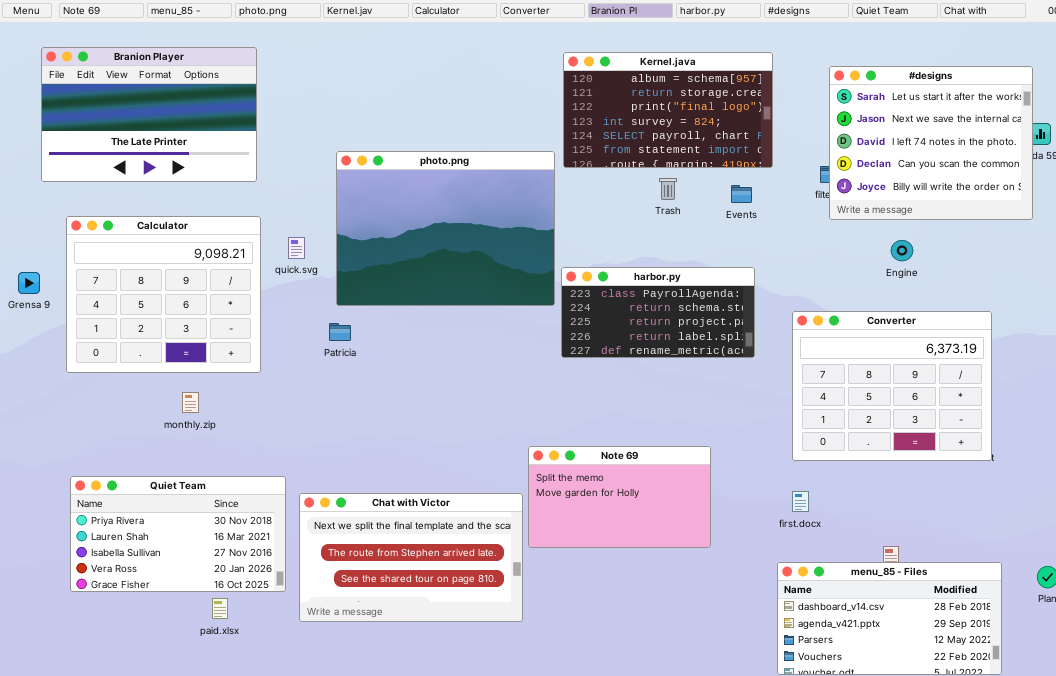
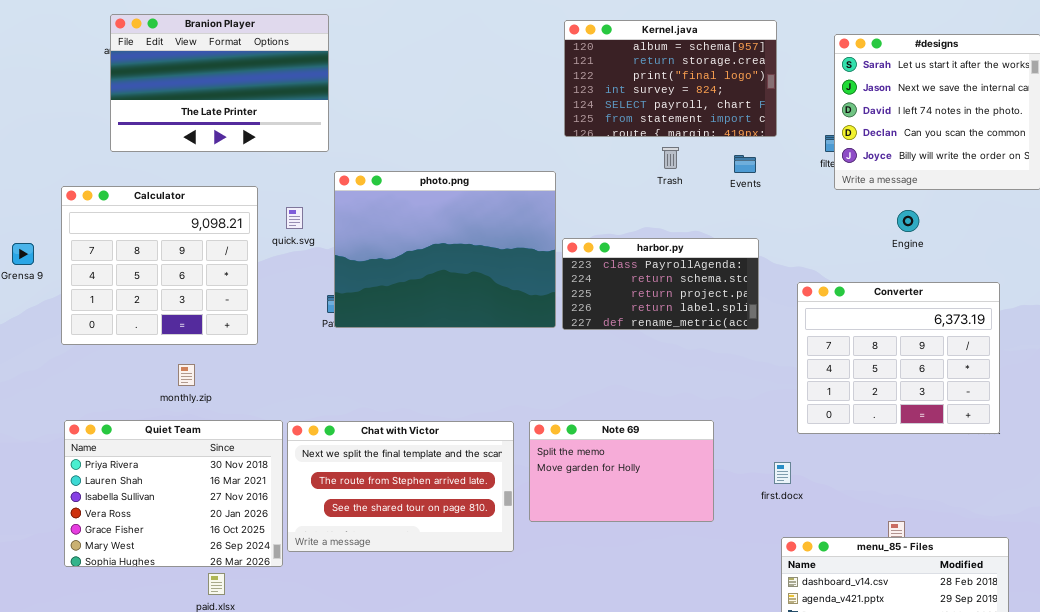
Branion Player: [41,47,257,182] -> [110,14,329,152], moved
photo.png: [336,151,555,306] -> [334,171,556,328], moved
Quiet Team: [70,476,286,592] -> [64,420,283,567], resized
first.docx: [792,491,809,512] -> [774,462,791,484], moved
Chat with Victor: [299,493,523,622] -> [287,421,514,552], moved

